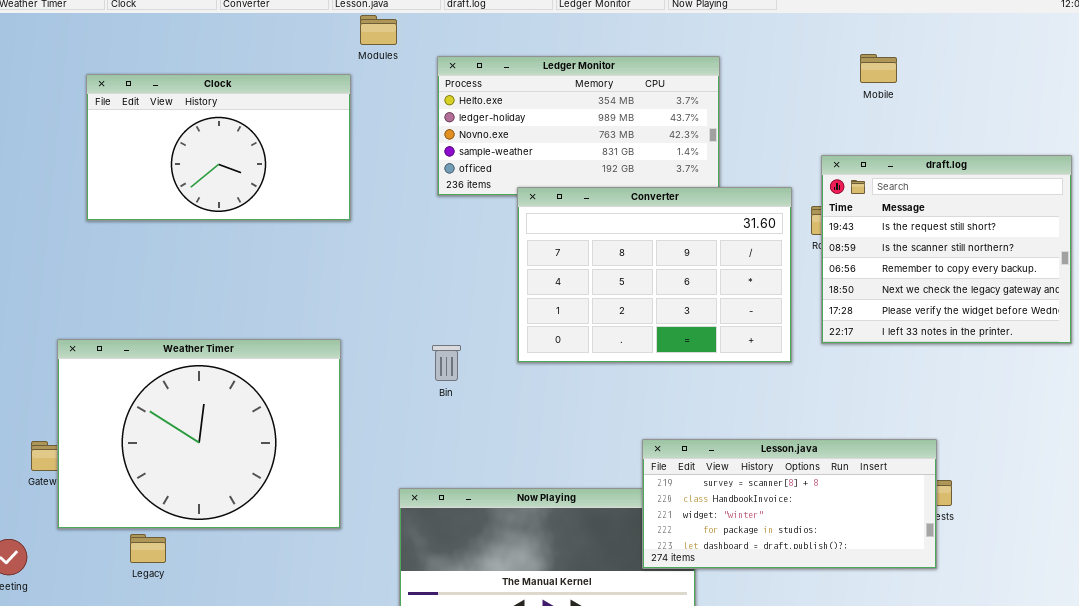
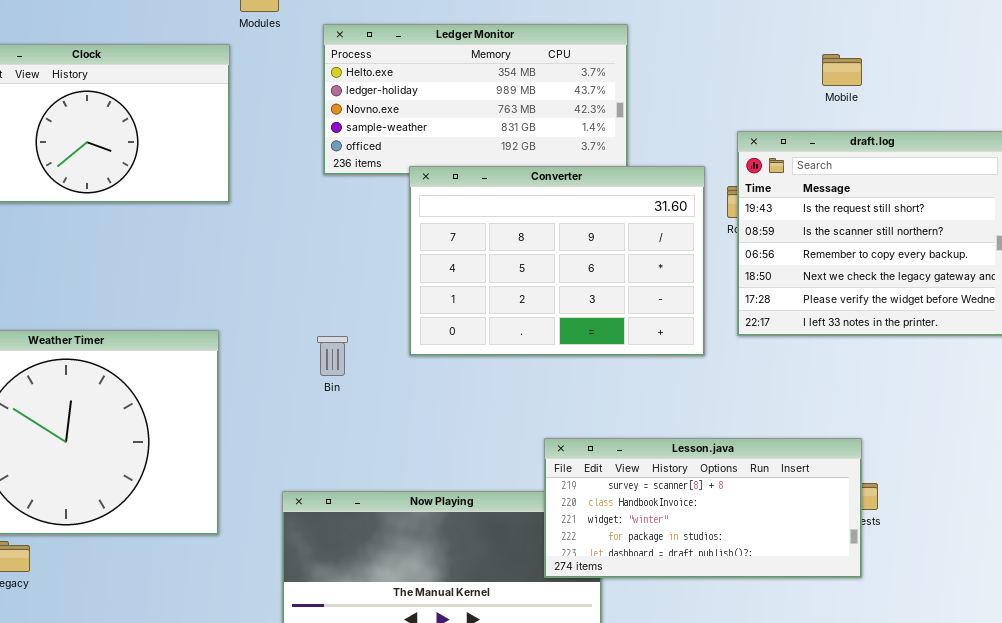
Mobile: [860,54,897,83] -> [822,54,862,86], moved

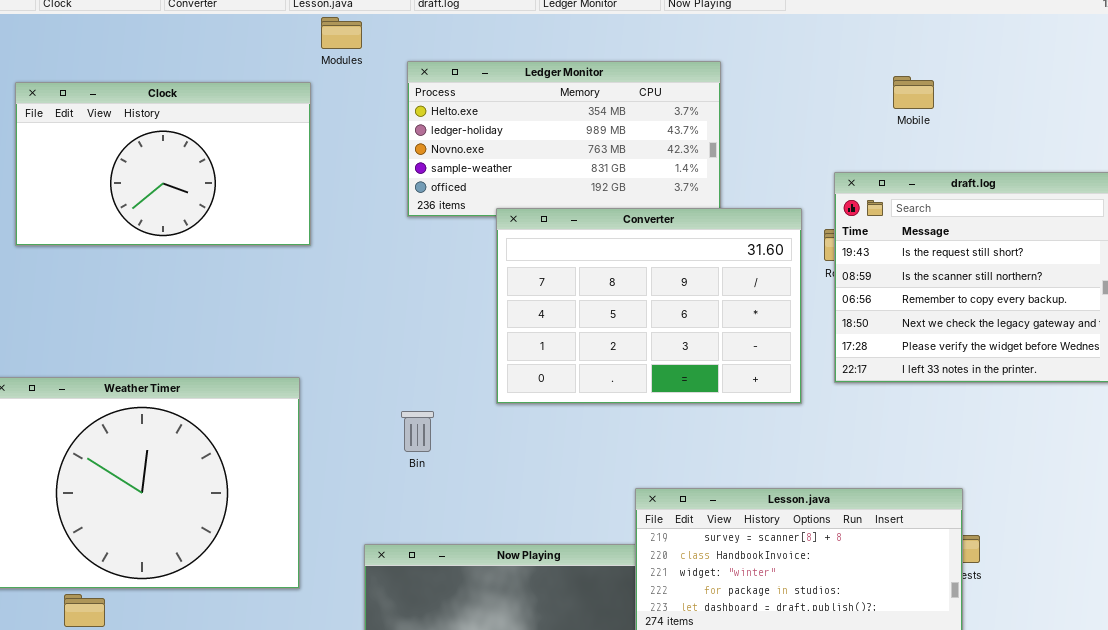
Mobile: [822,54,862,86] -> [893,76,934,109], moved
Bin: [317,336,348,376] -> [401,411,434,452], moved

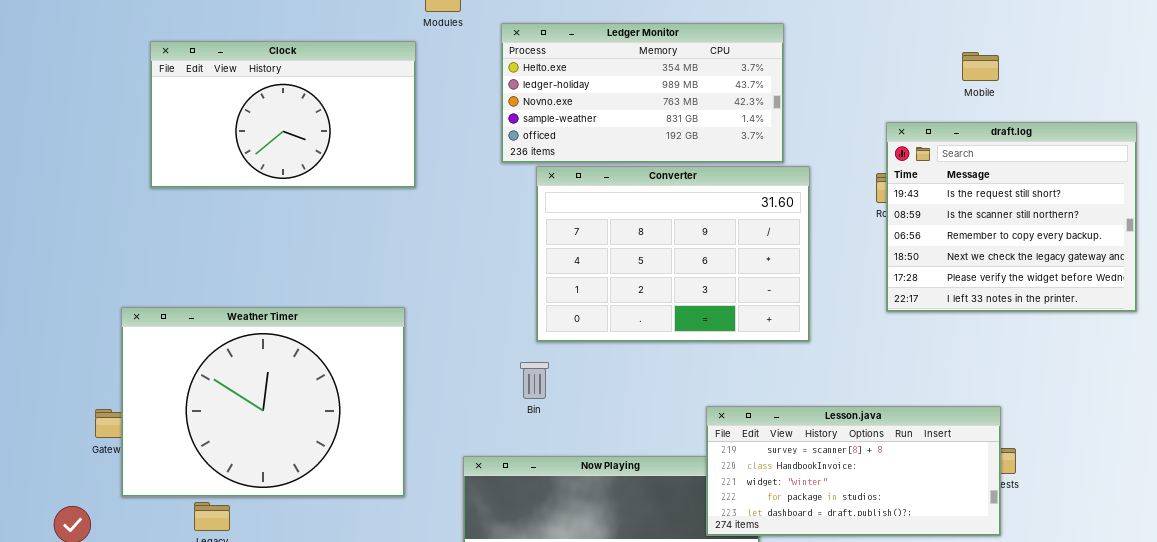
Mobile: [893,76,934,109] -> [962,52,999,81], moved
Converter: [496,208,802,404] -> [536,166,810,342], moved
Bin: [401,411,434,452] -> [520,362,549,399], moved

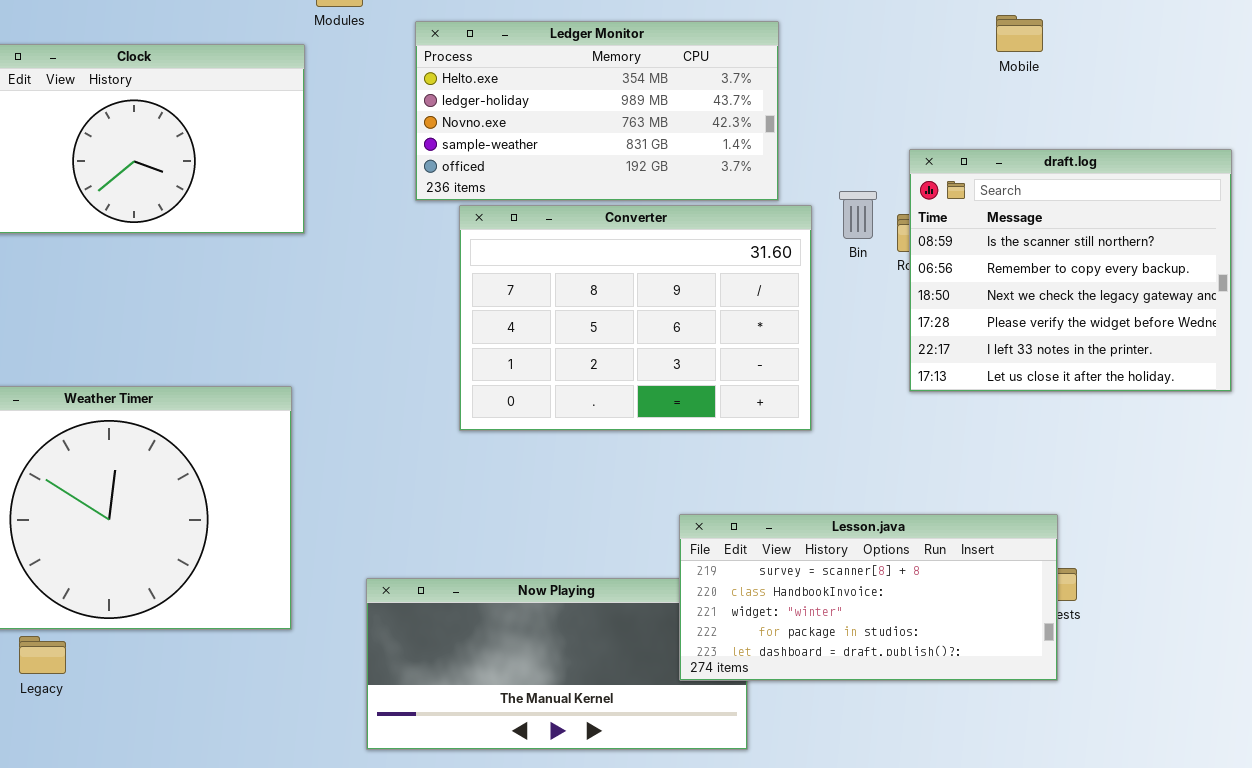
Mobile: [962,52,999,81] -> [996,15,1043,52], moved
draft.log: [886,122,1137,312] -> [909,149,1232,392], scrolled down 1 row
Bin: [520,362,549,399] -> [839,191,877,239], moved

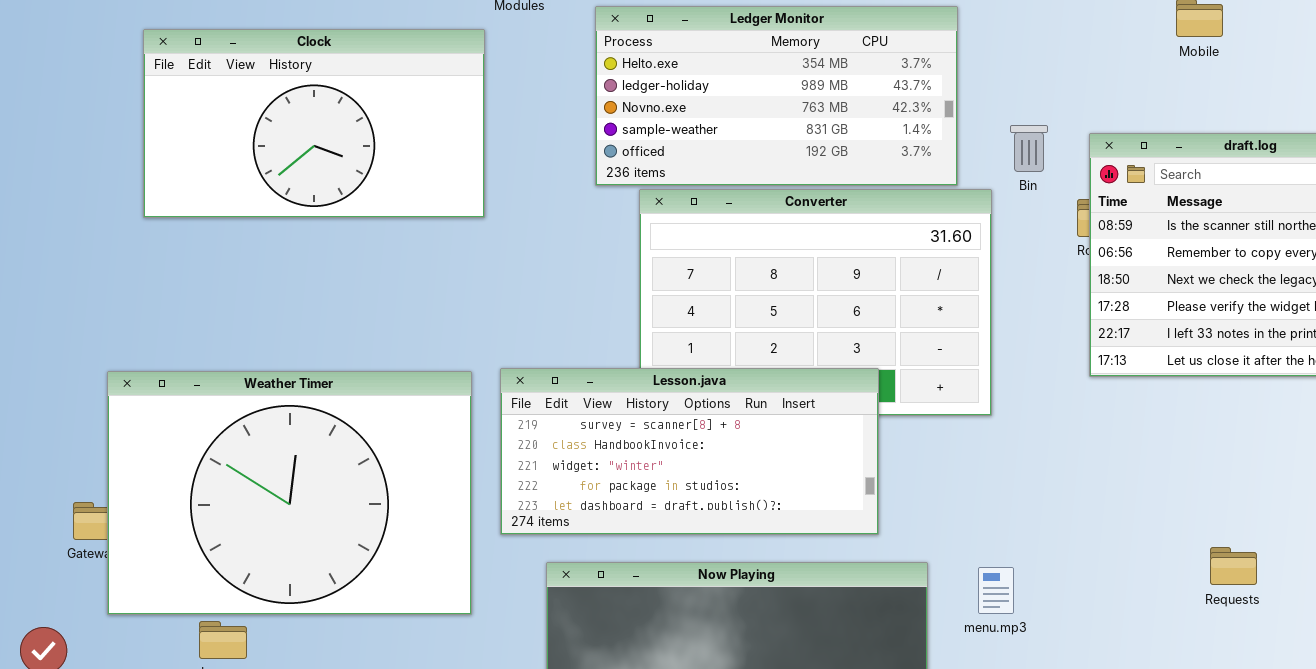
Bin: [839,191,877,239] -> [1010,125,1048,172], moved
Lesson.java: [679,514,1058,681] -> [500,368,879,535], moved

